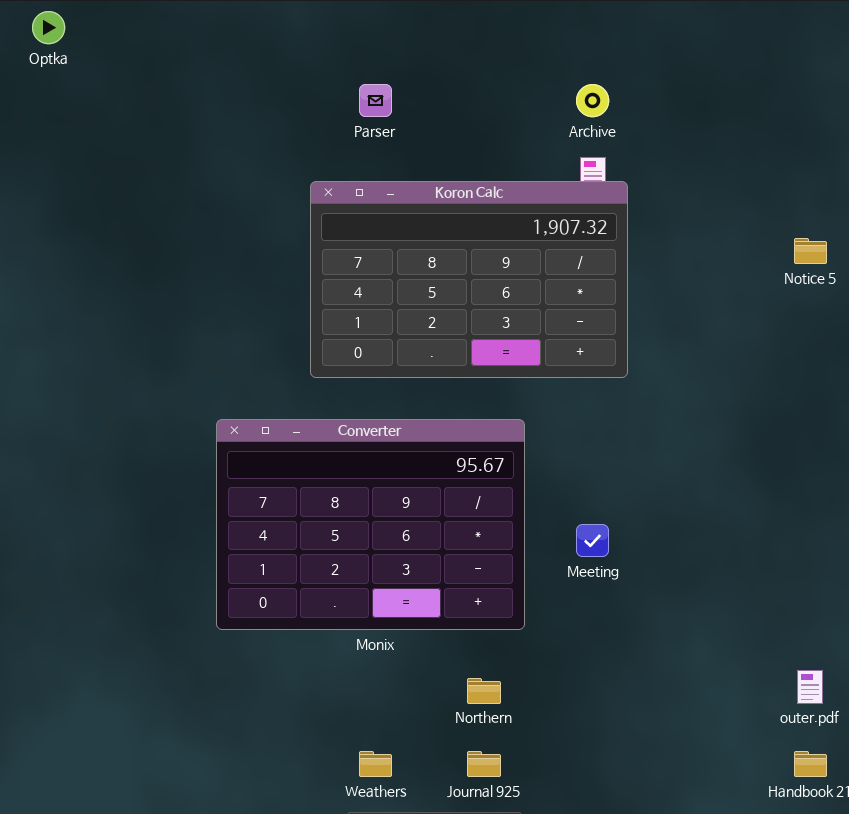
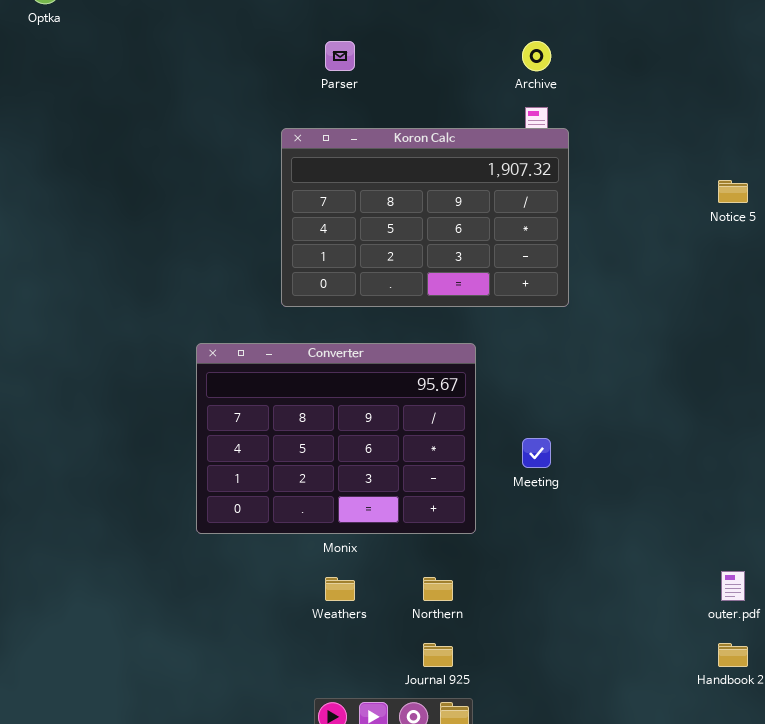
Weathers: [359,751,392,777] -> [325,577,355,601], moved

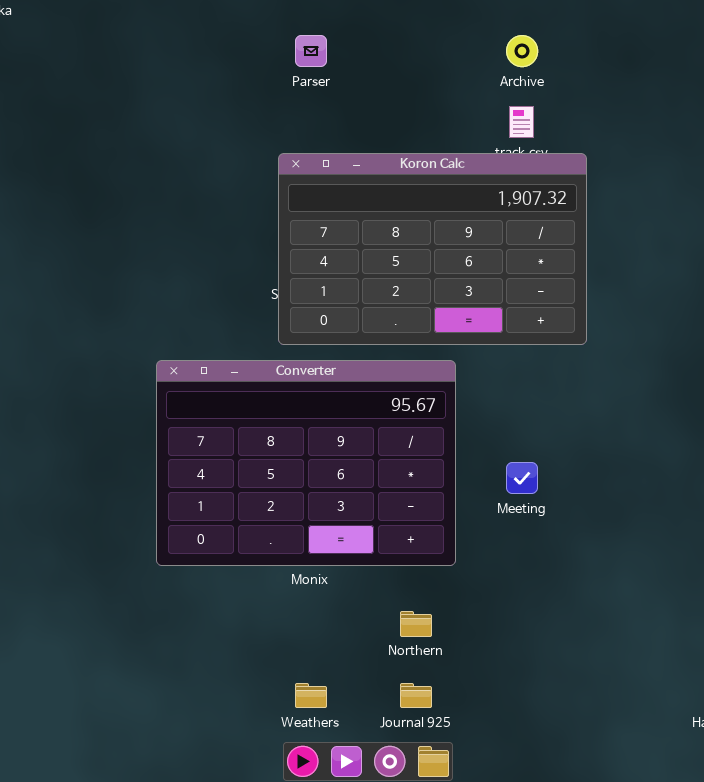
Koron Calc: [281,128,569,307] -> [278,153,587,345], moved
Weathers: [325,577,355,601] -> [295,683,327,708], moved

